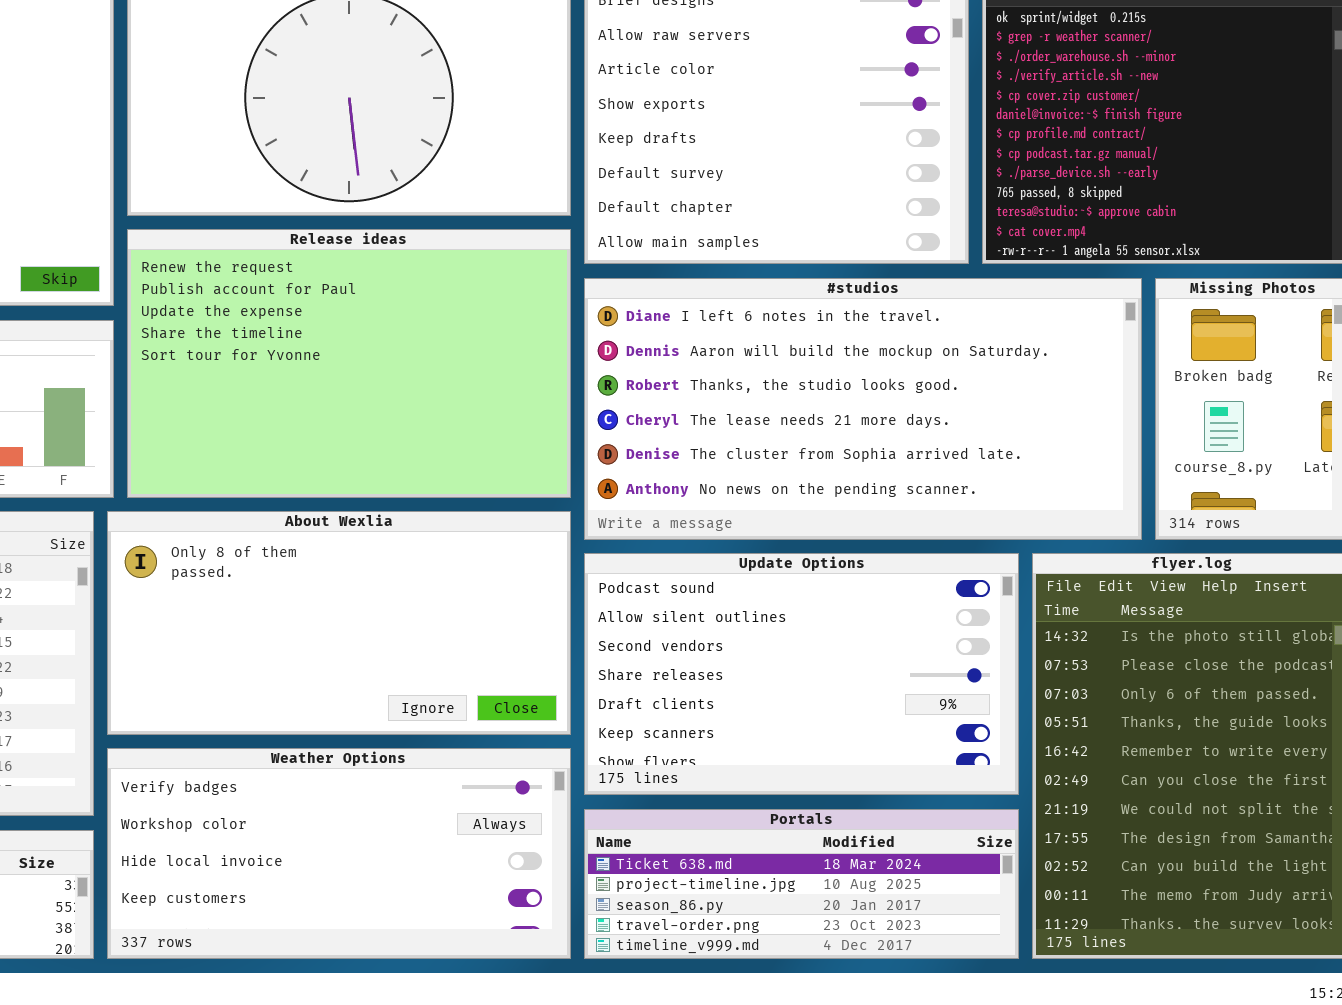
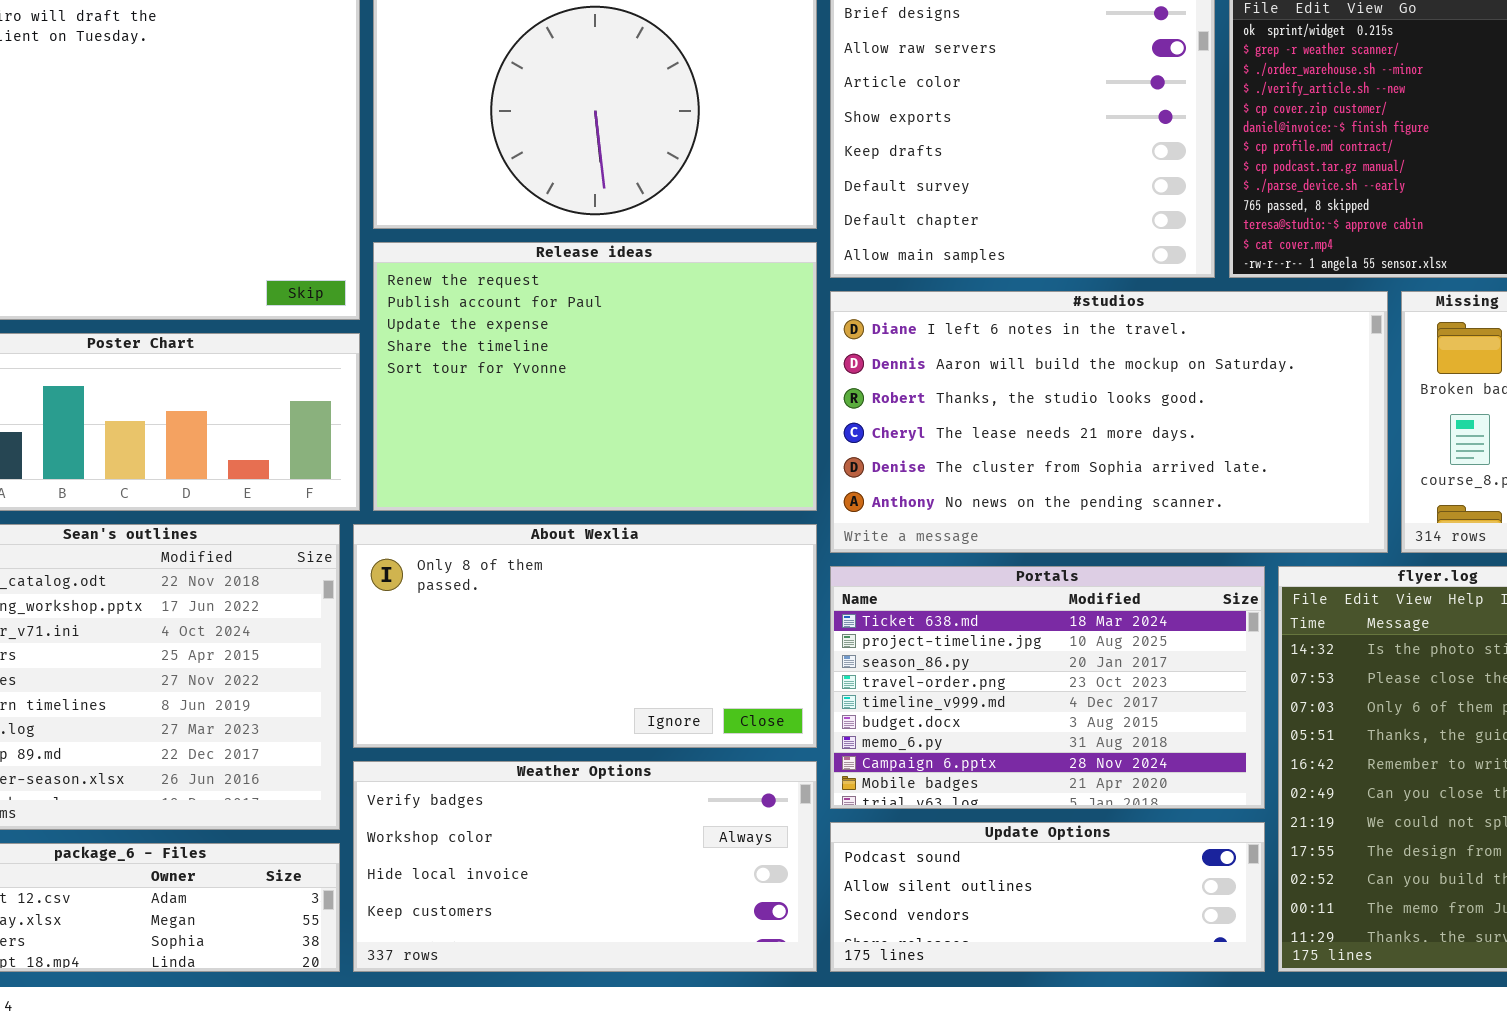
Update Options: [584,553,1019,795] -> [830,822,1265,972], moved, resized
Portals: [584,809,1019,959] -> [830,566,1265,809], moved, resized

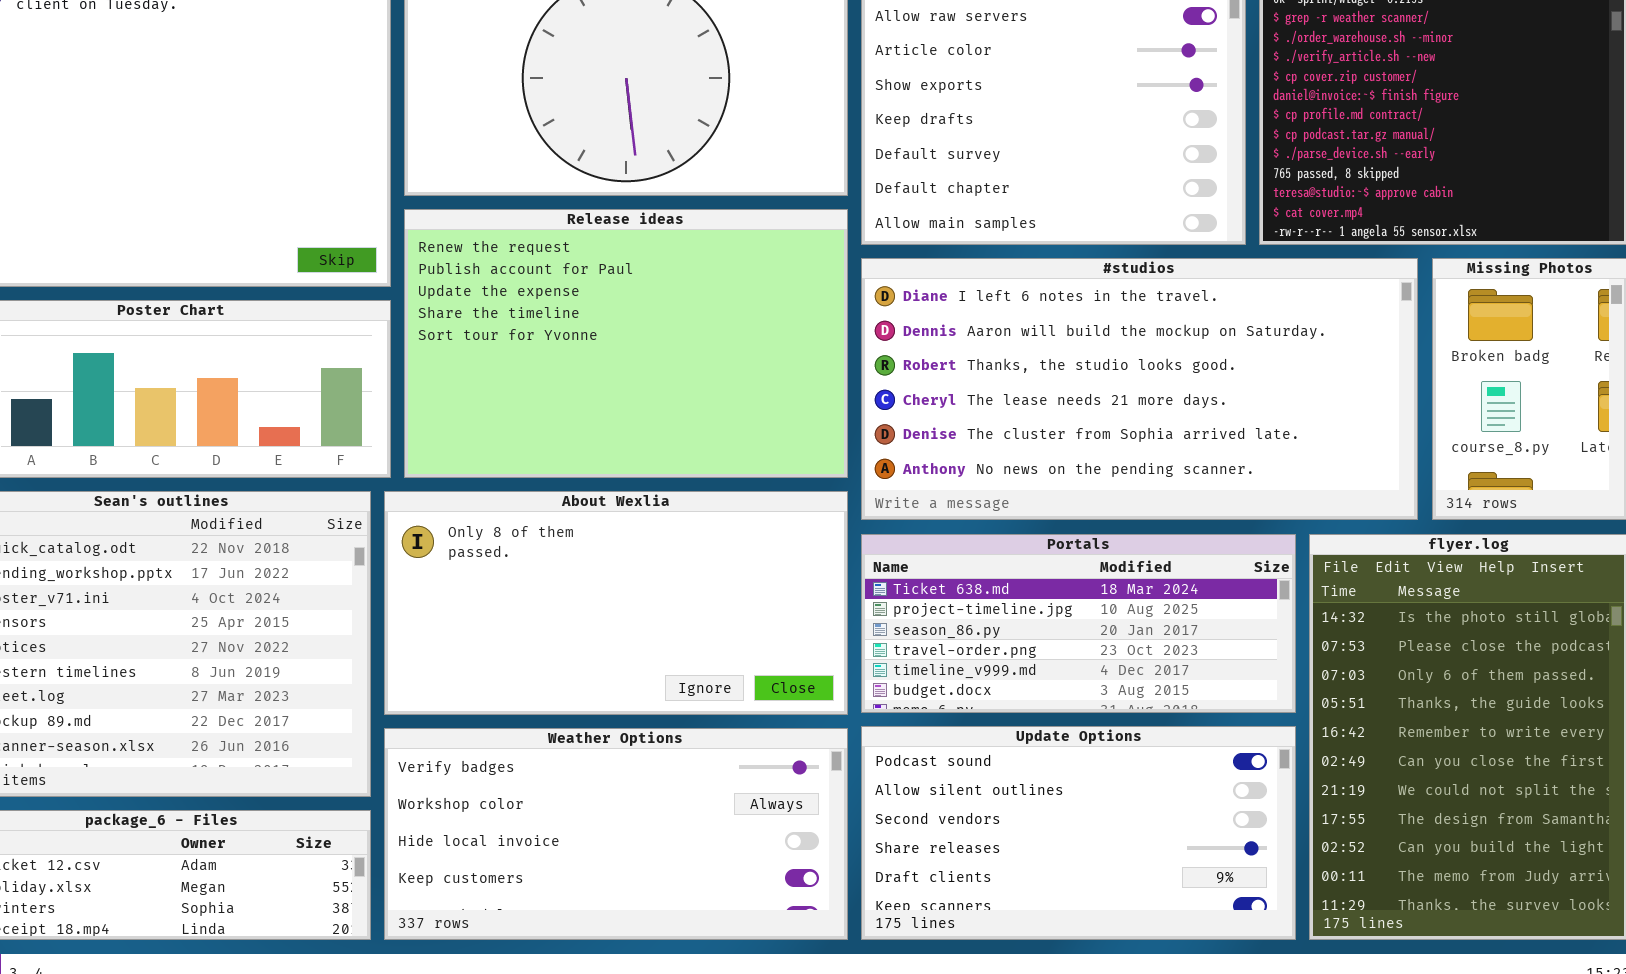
Portals: [830,566,1265,809] -> [861,534,1296,713], resized
Update Options: [830,822,1265,972] -> [861,726,1296,940], resized

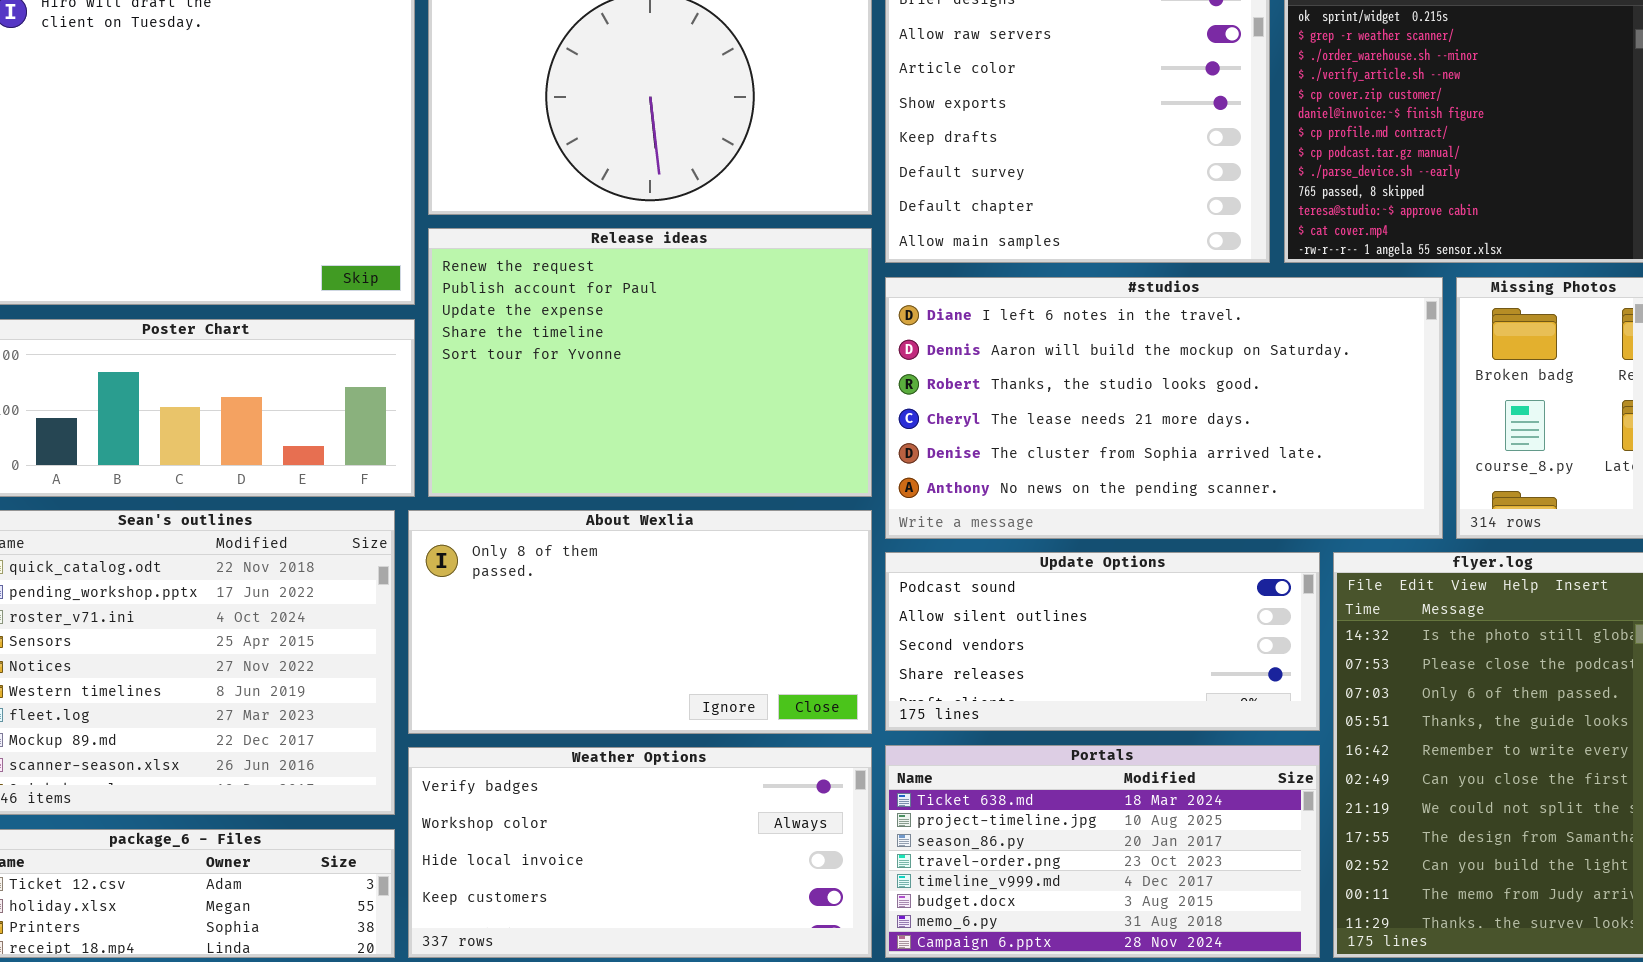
Portals: [861,534,1296,713] -> [885,745,1320,958], moved, resized
Update Options: [861,726,1296,940] -> [885,552,1320,731], moved, resized

